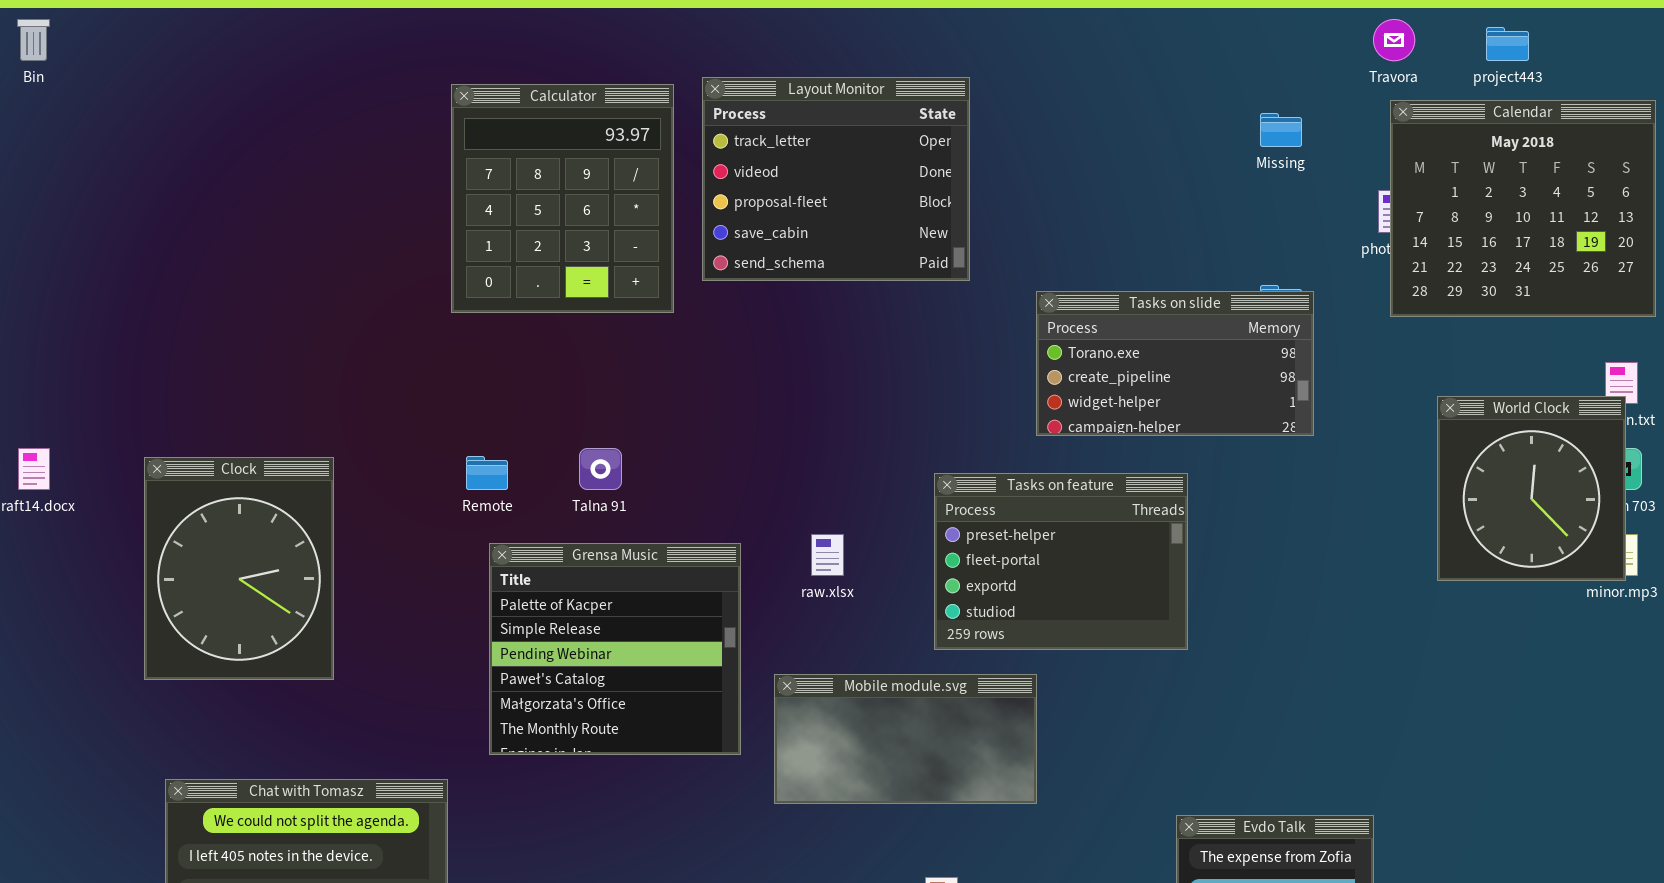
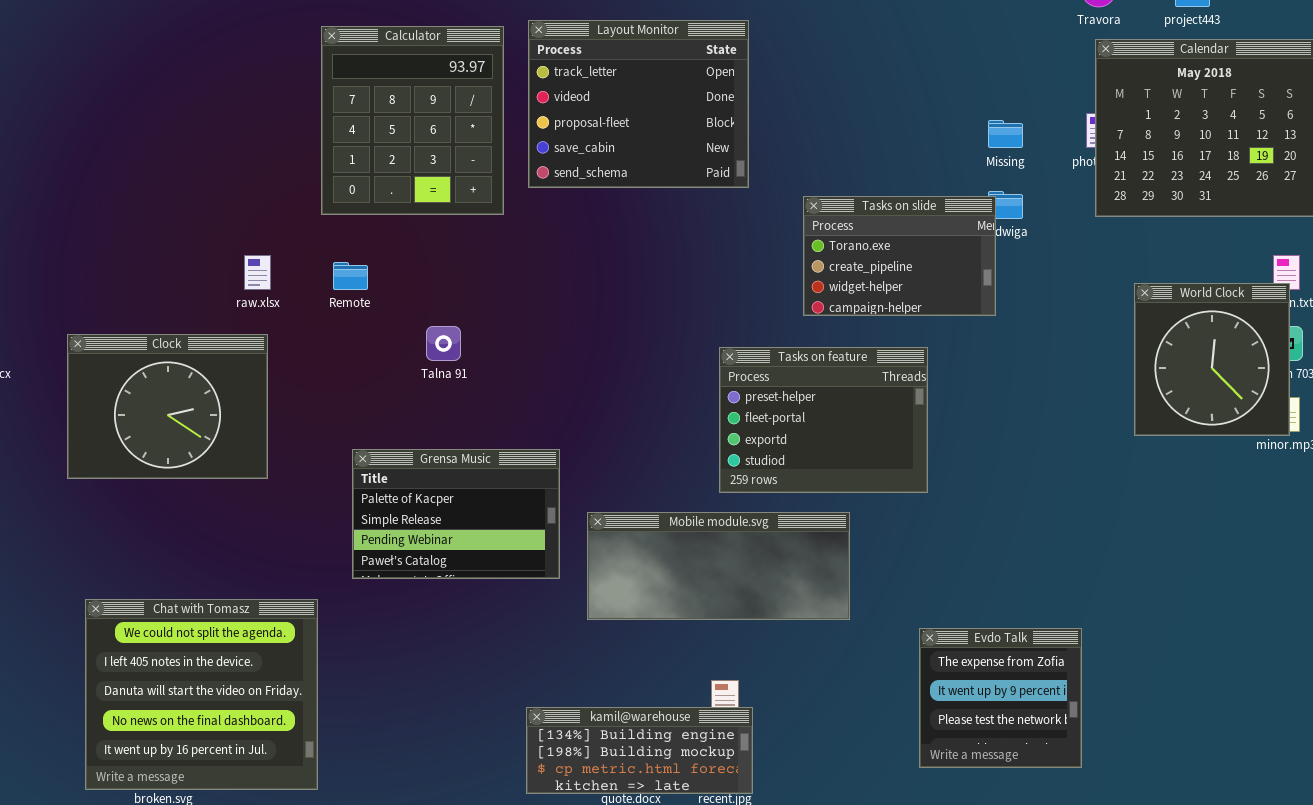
Missing: [1260,113,1302,147] -> [988,120,1023,148], moved
Tasks on slide: [1036,291,1314,436] -> [803,196,996,316], resized
Remote: [466,456,508,490] -> [333,262,368,290], moved
Clock: [144,457,334,680] -> [67,334,268,479], resized
raw.xlsx: [811,534,844,576] -> [244,255,271,290], moved
Grensa Music: [489,543,741,755] -> [352,449,560,579], resized
Mobile module.svg: [774,674,1037,804] -> [587,512,850,620], resized

